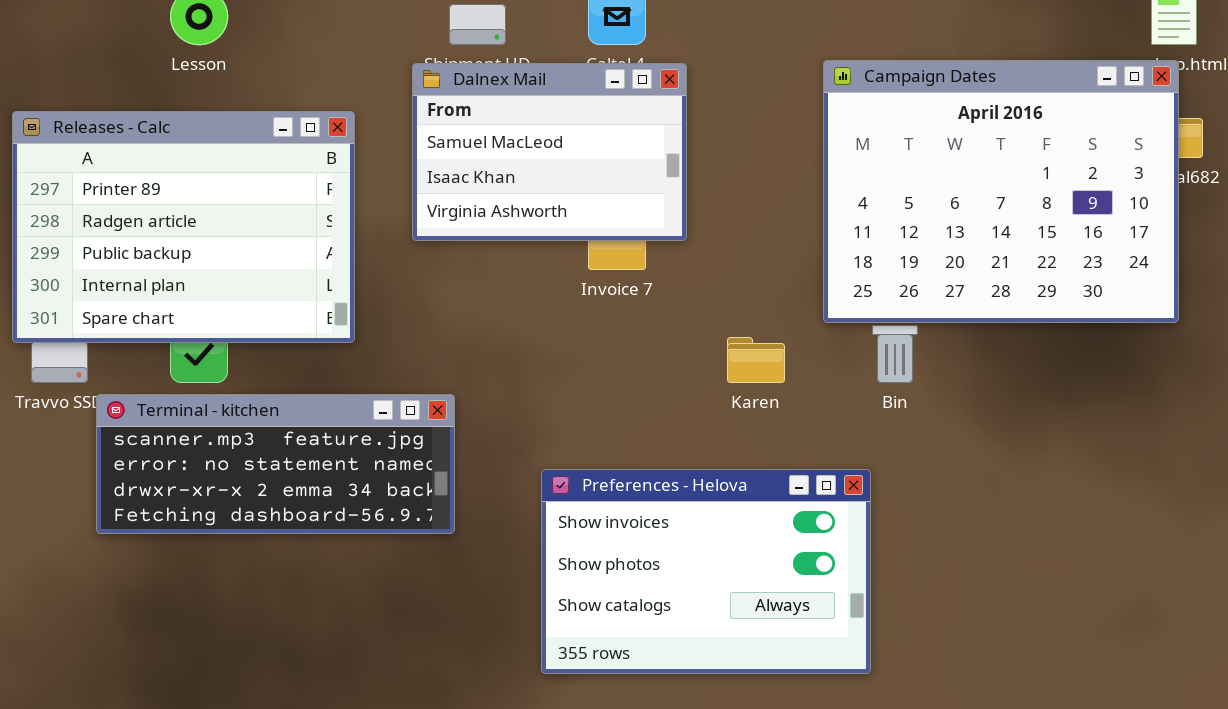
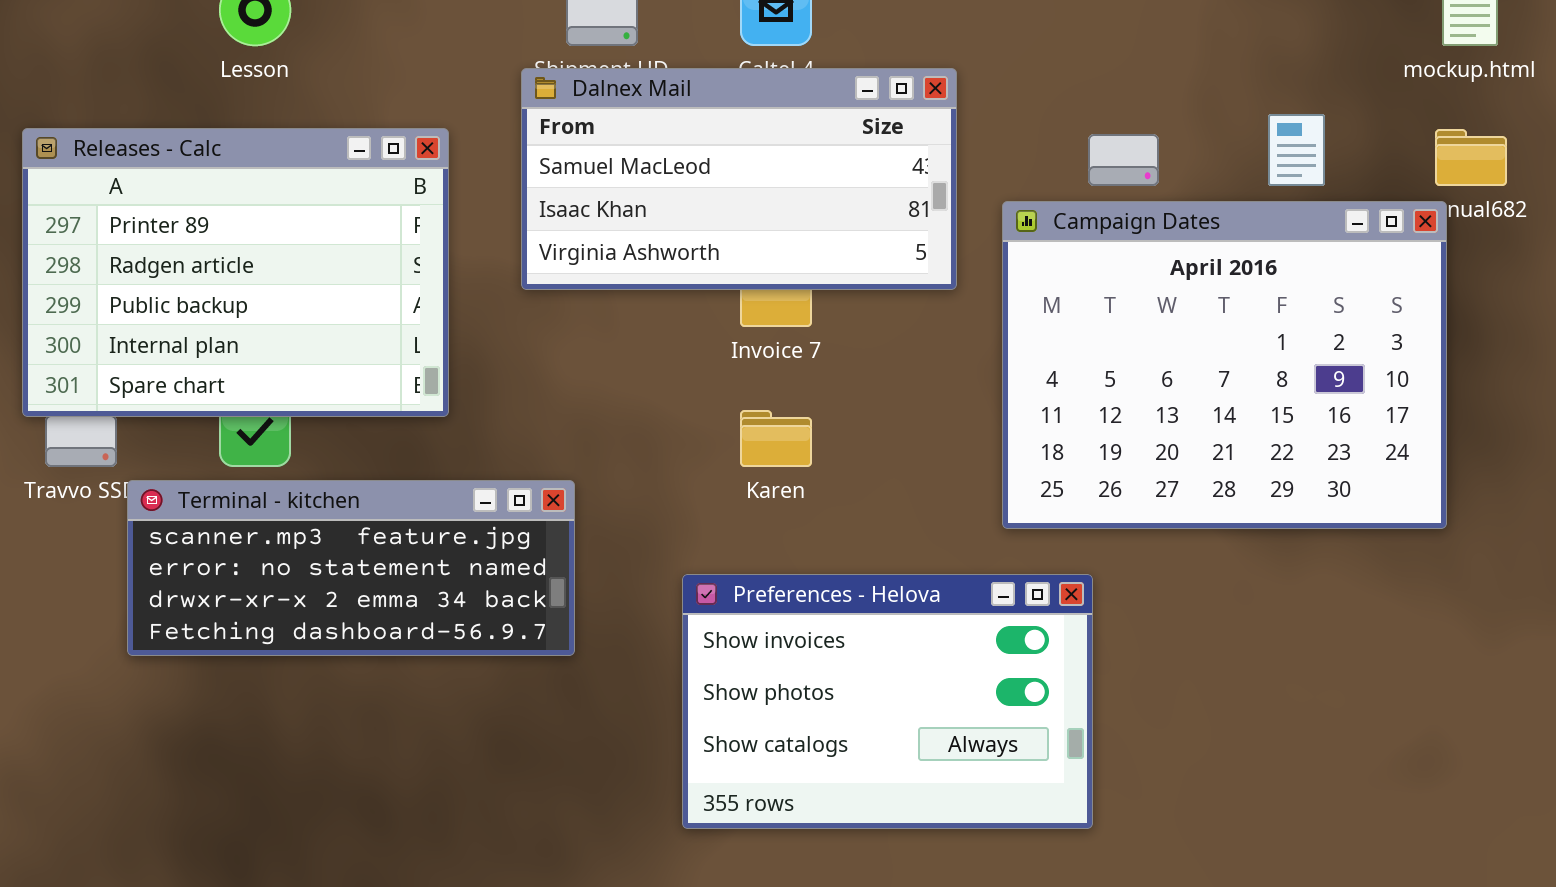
Campaign Dates: [823,60,1179,323] -> [1002,201,1447,529], moved
Dalnex Mail: [412,63,687,241] -> [521,68,957,290], resized
Karen: [727,337,785,383] -> [740,410,812,467], moved

